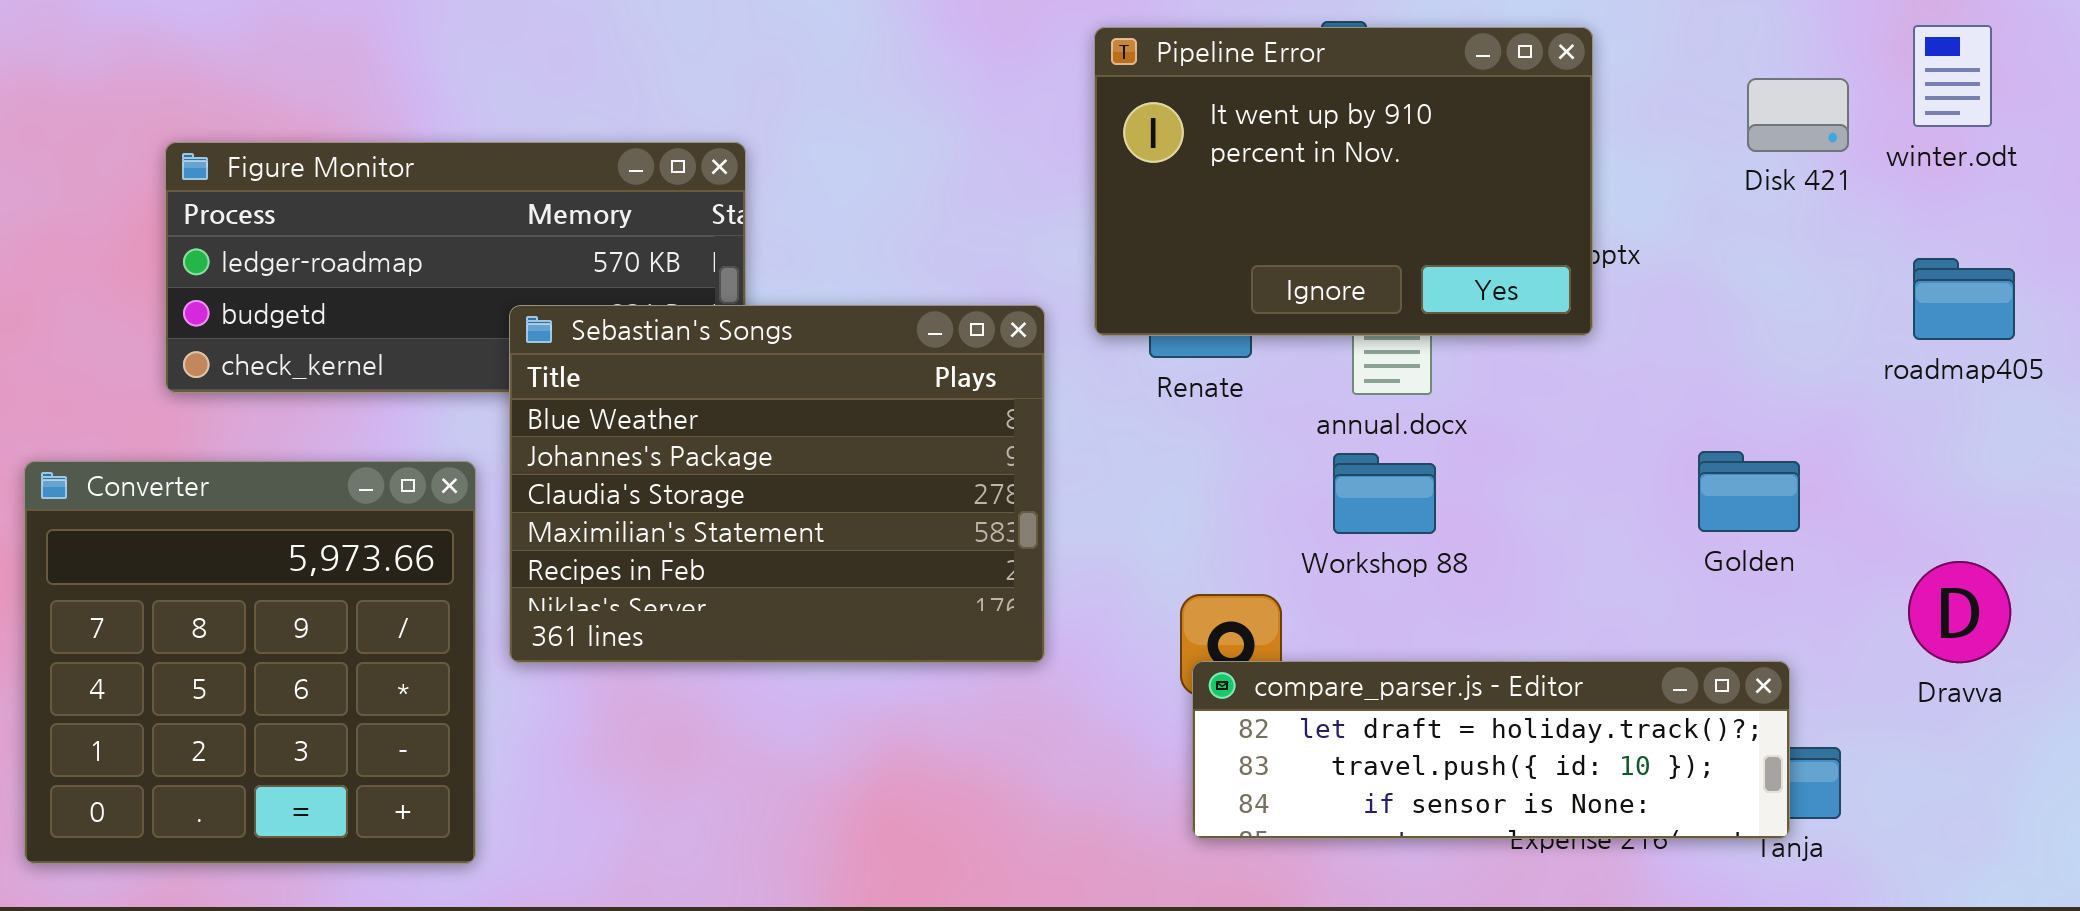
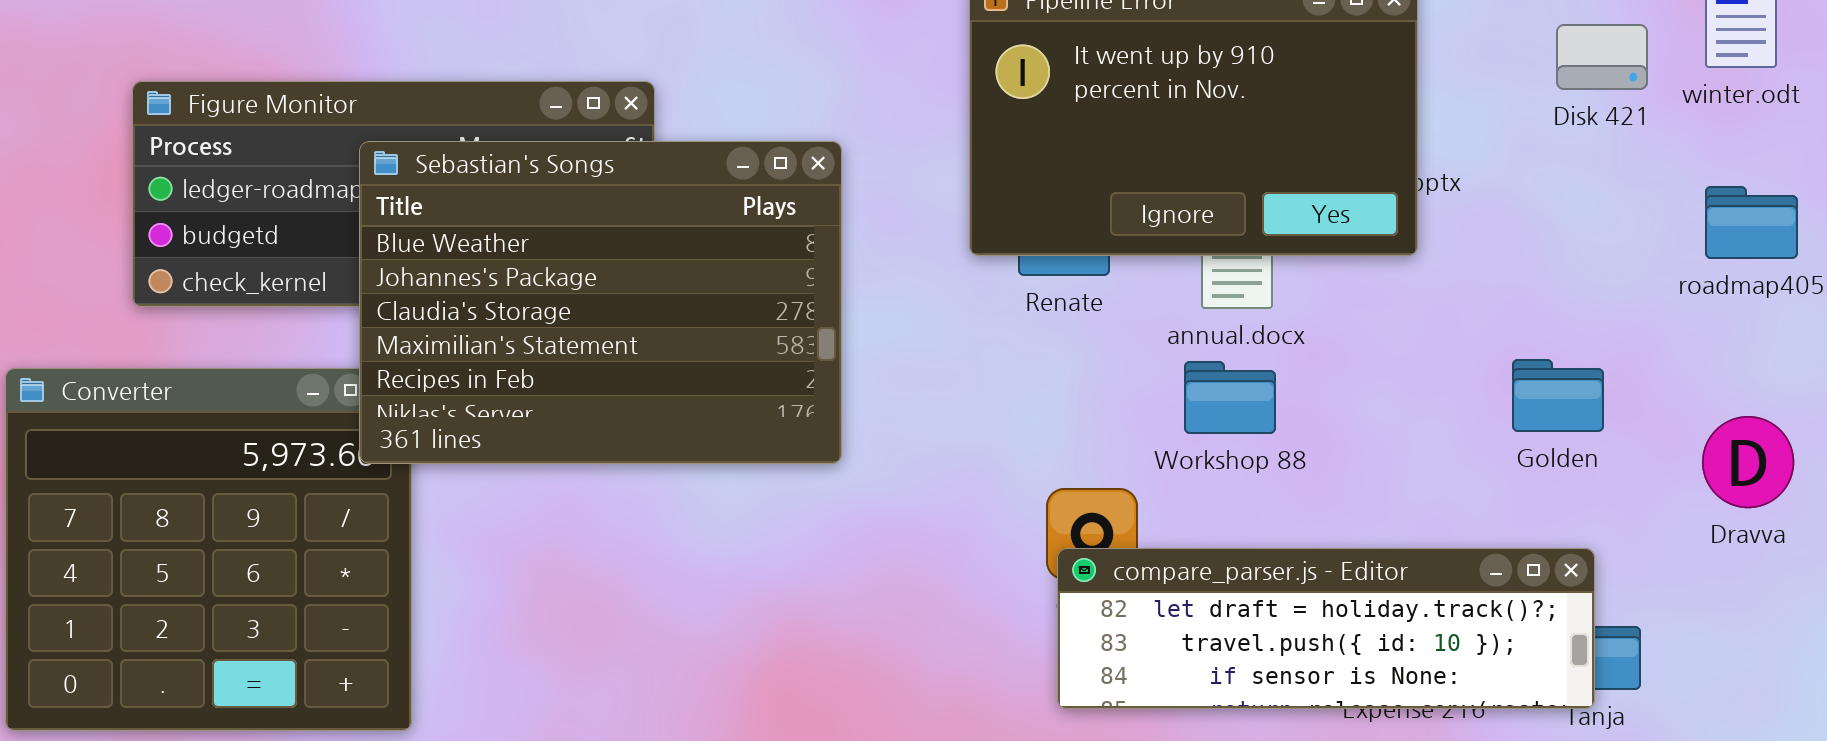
Sebastian's Songs: [509,305,1045,663] -> [359,141,842,464], moved
Dravva: [1908,561,2011,663] -> [1702,416,1794,508], moved

